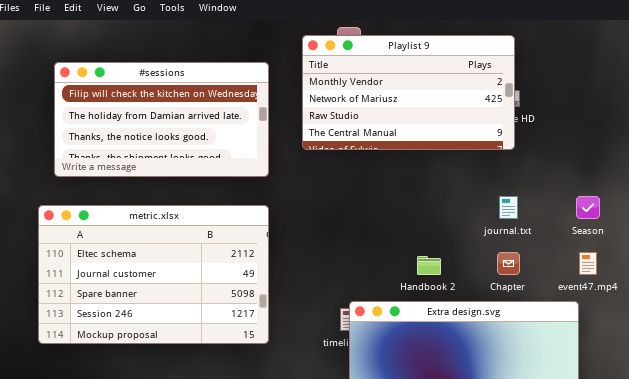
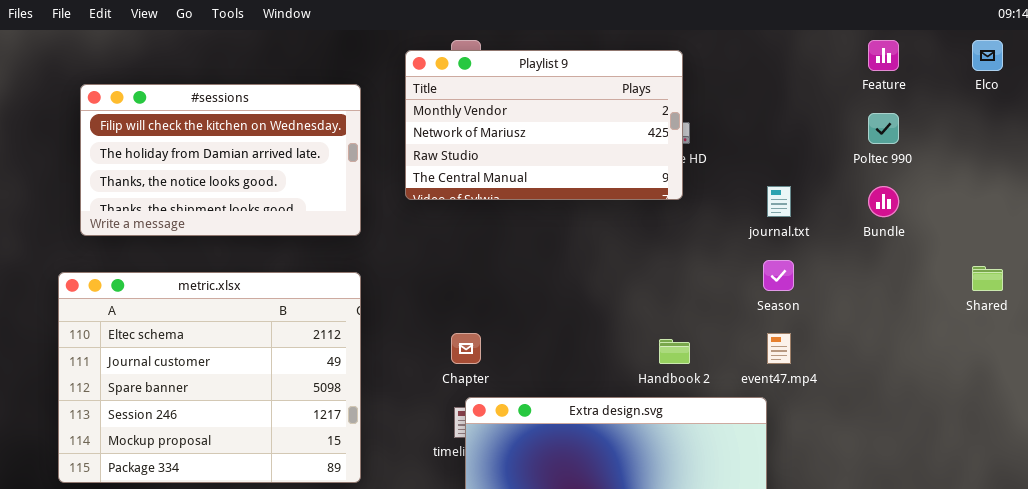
journal.txt: [499,196,518,219] -> [767,186,791,217], moved
metric.xlsx: [38,205,269,344] -> [58,272,361,483], resized
Chapter: [497,252,520,275] -> [451,333,481,364], moved
Handbook 2: [417,256,441,275] -> [659,339,690,364], moved

